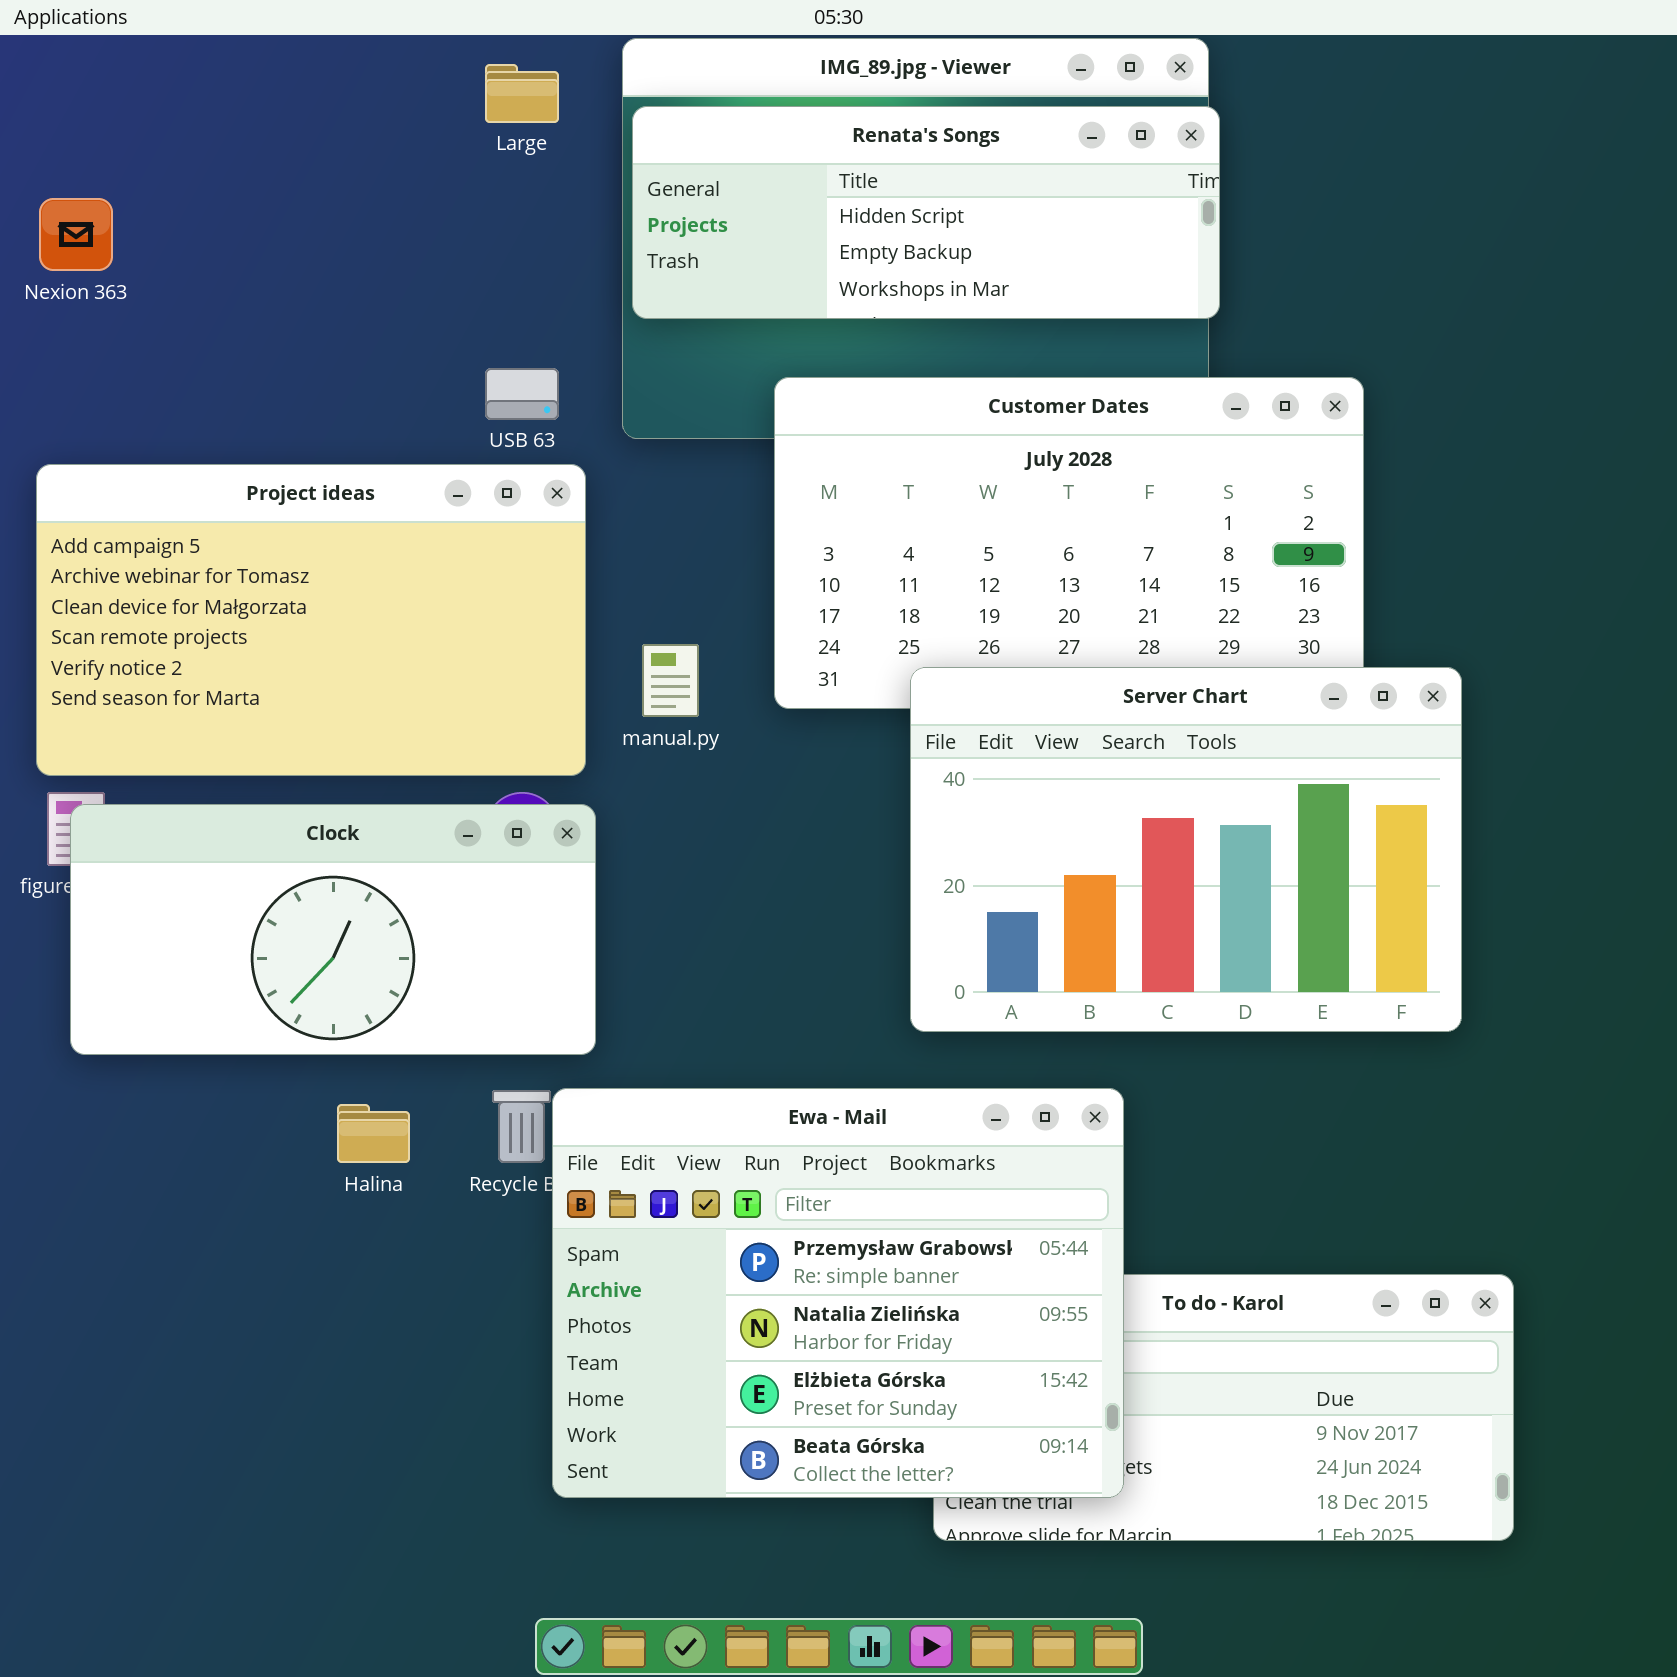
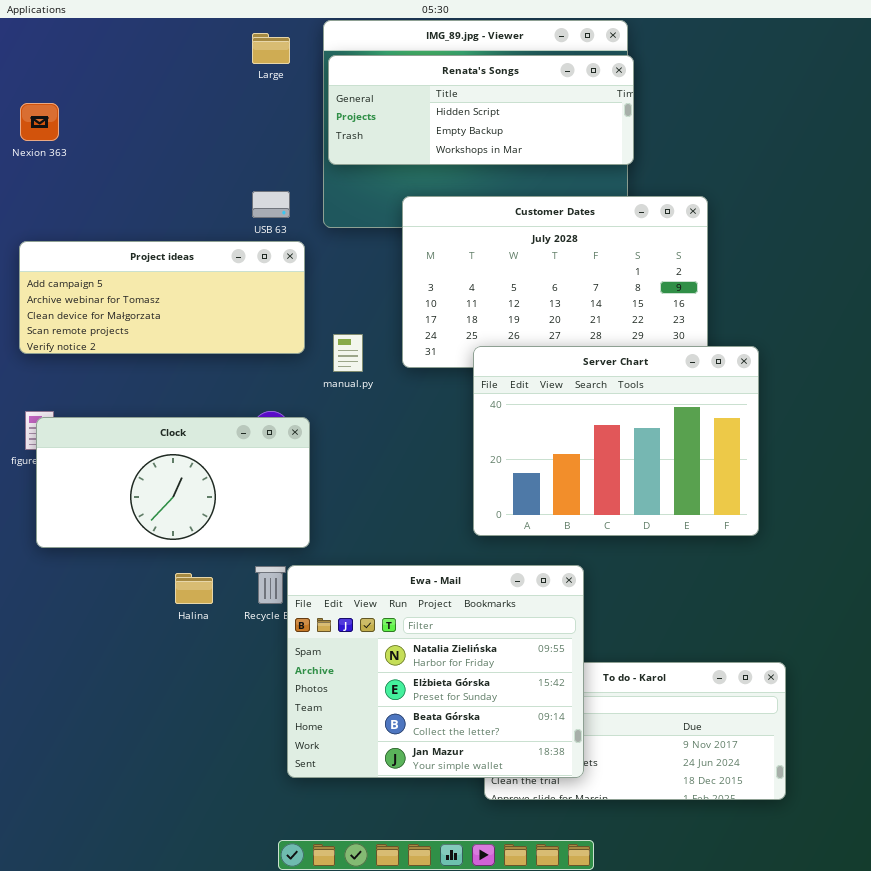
Project ideas: [36,464,586,776] -> [19,241,305,354], resized
Ewa - Mail: [552,1088,1124,1498] -> [287,565,584,778], scrolled down 1 row

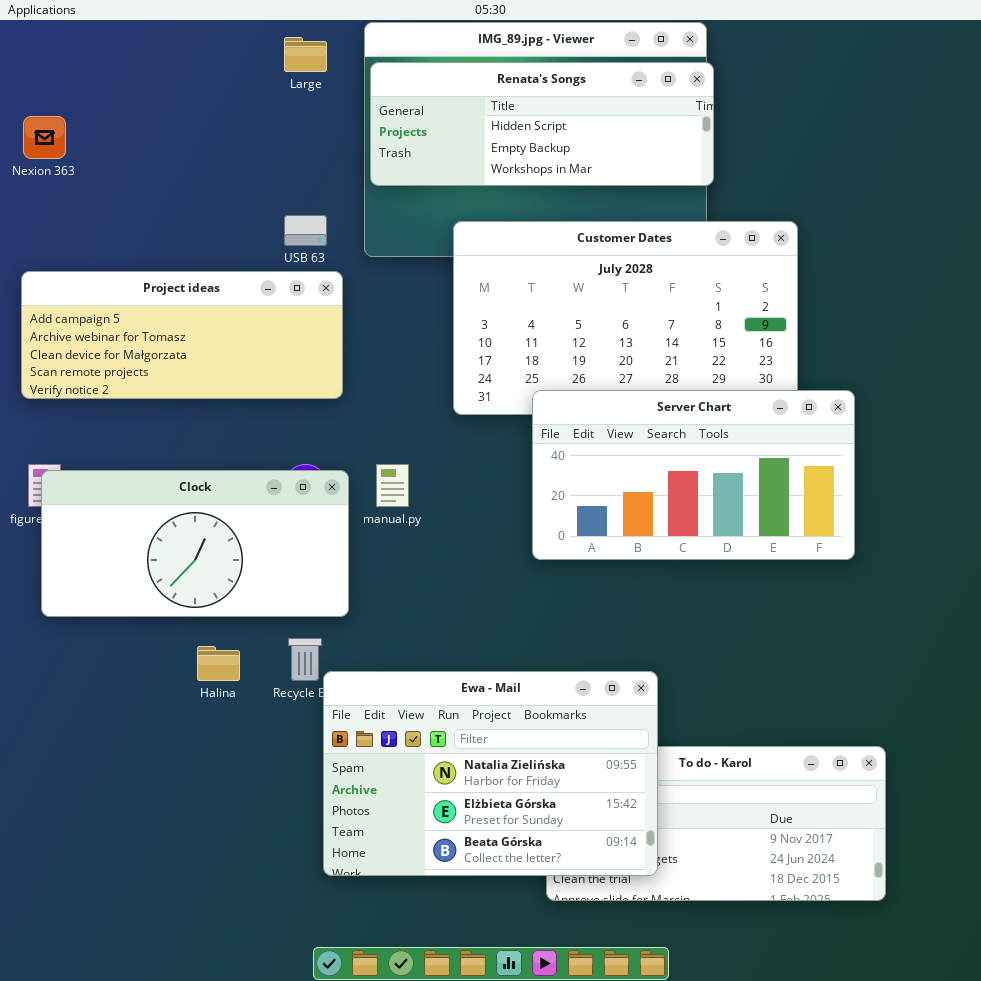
manual.py: [333,334,363,372] -> [376,464,409,507], moved
Server Chart: [473,346,759,536] -> [532,390,855,560], resized
Ewa - Mail: [287,565,584,778] -> [323,671,658,876], resized

